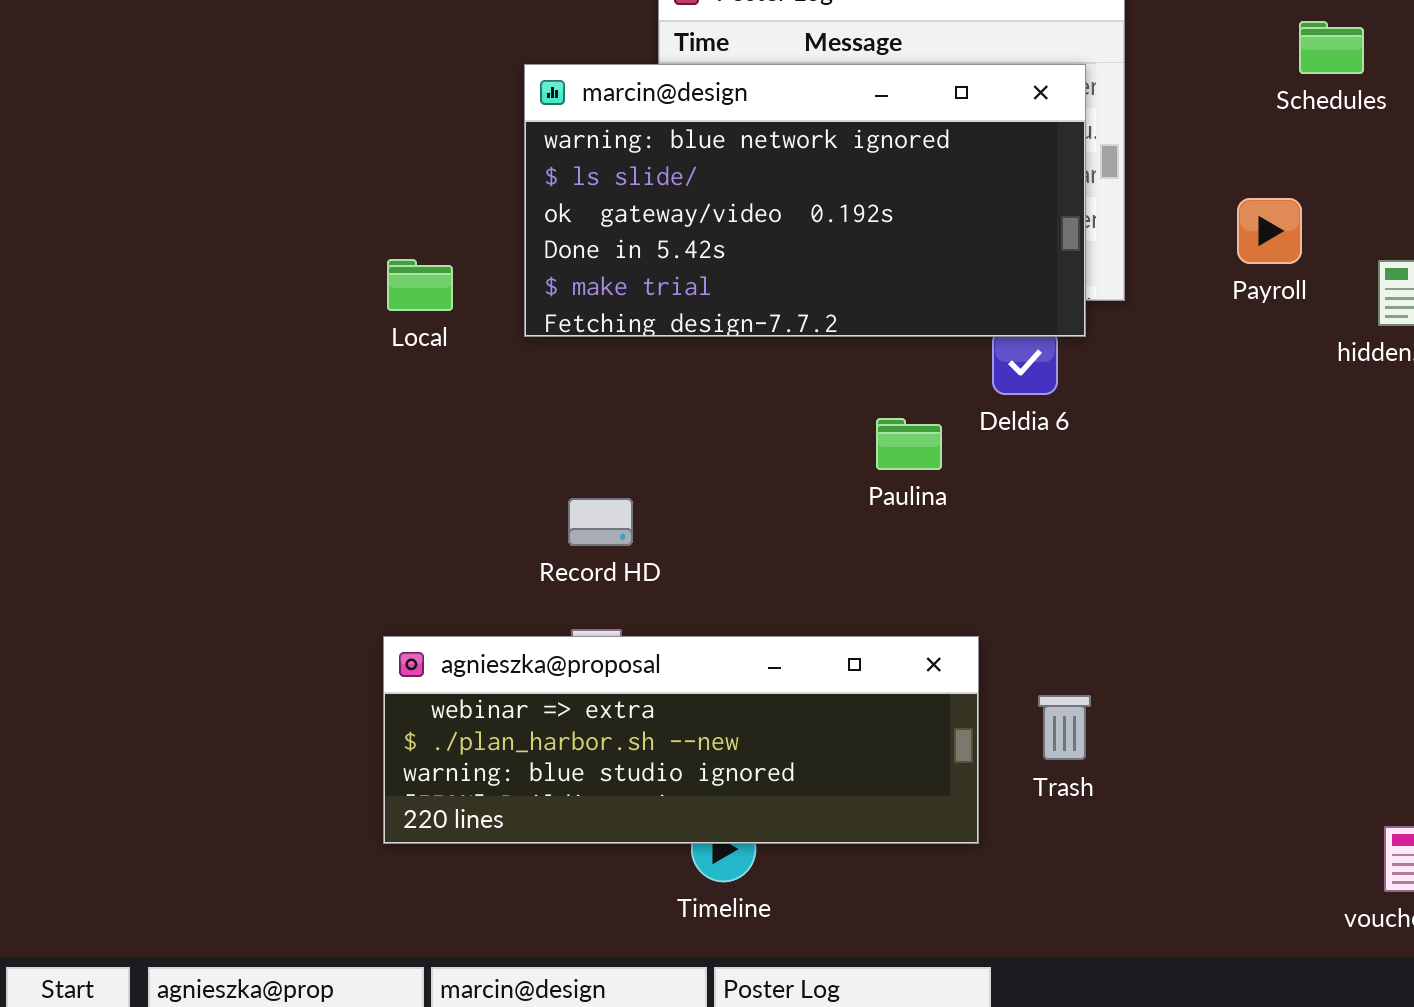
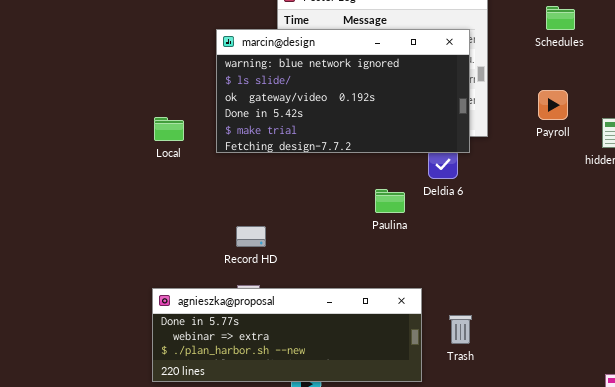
Schedules: [1299,21,1364,74] -> [546,6,575,30], moved
agnieszka@proposal: [383,636,979,844] -> [152,288,422,382], scrolled up 1 row

